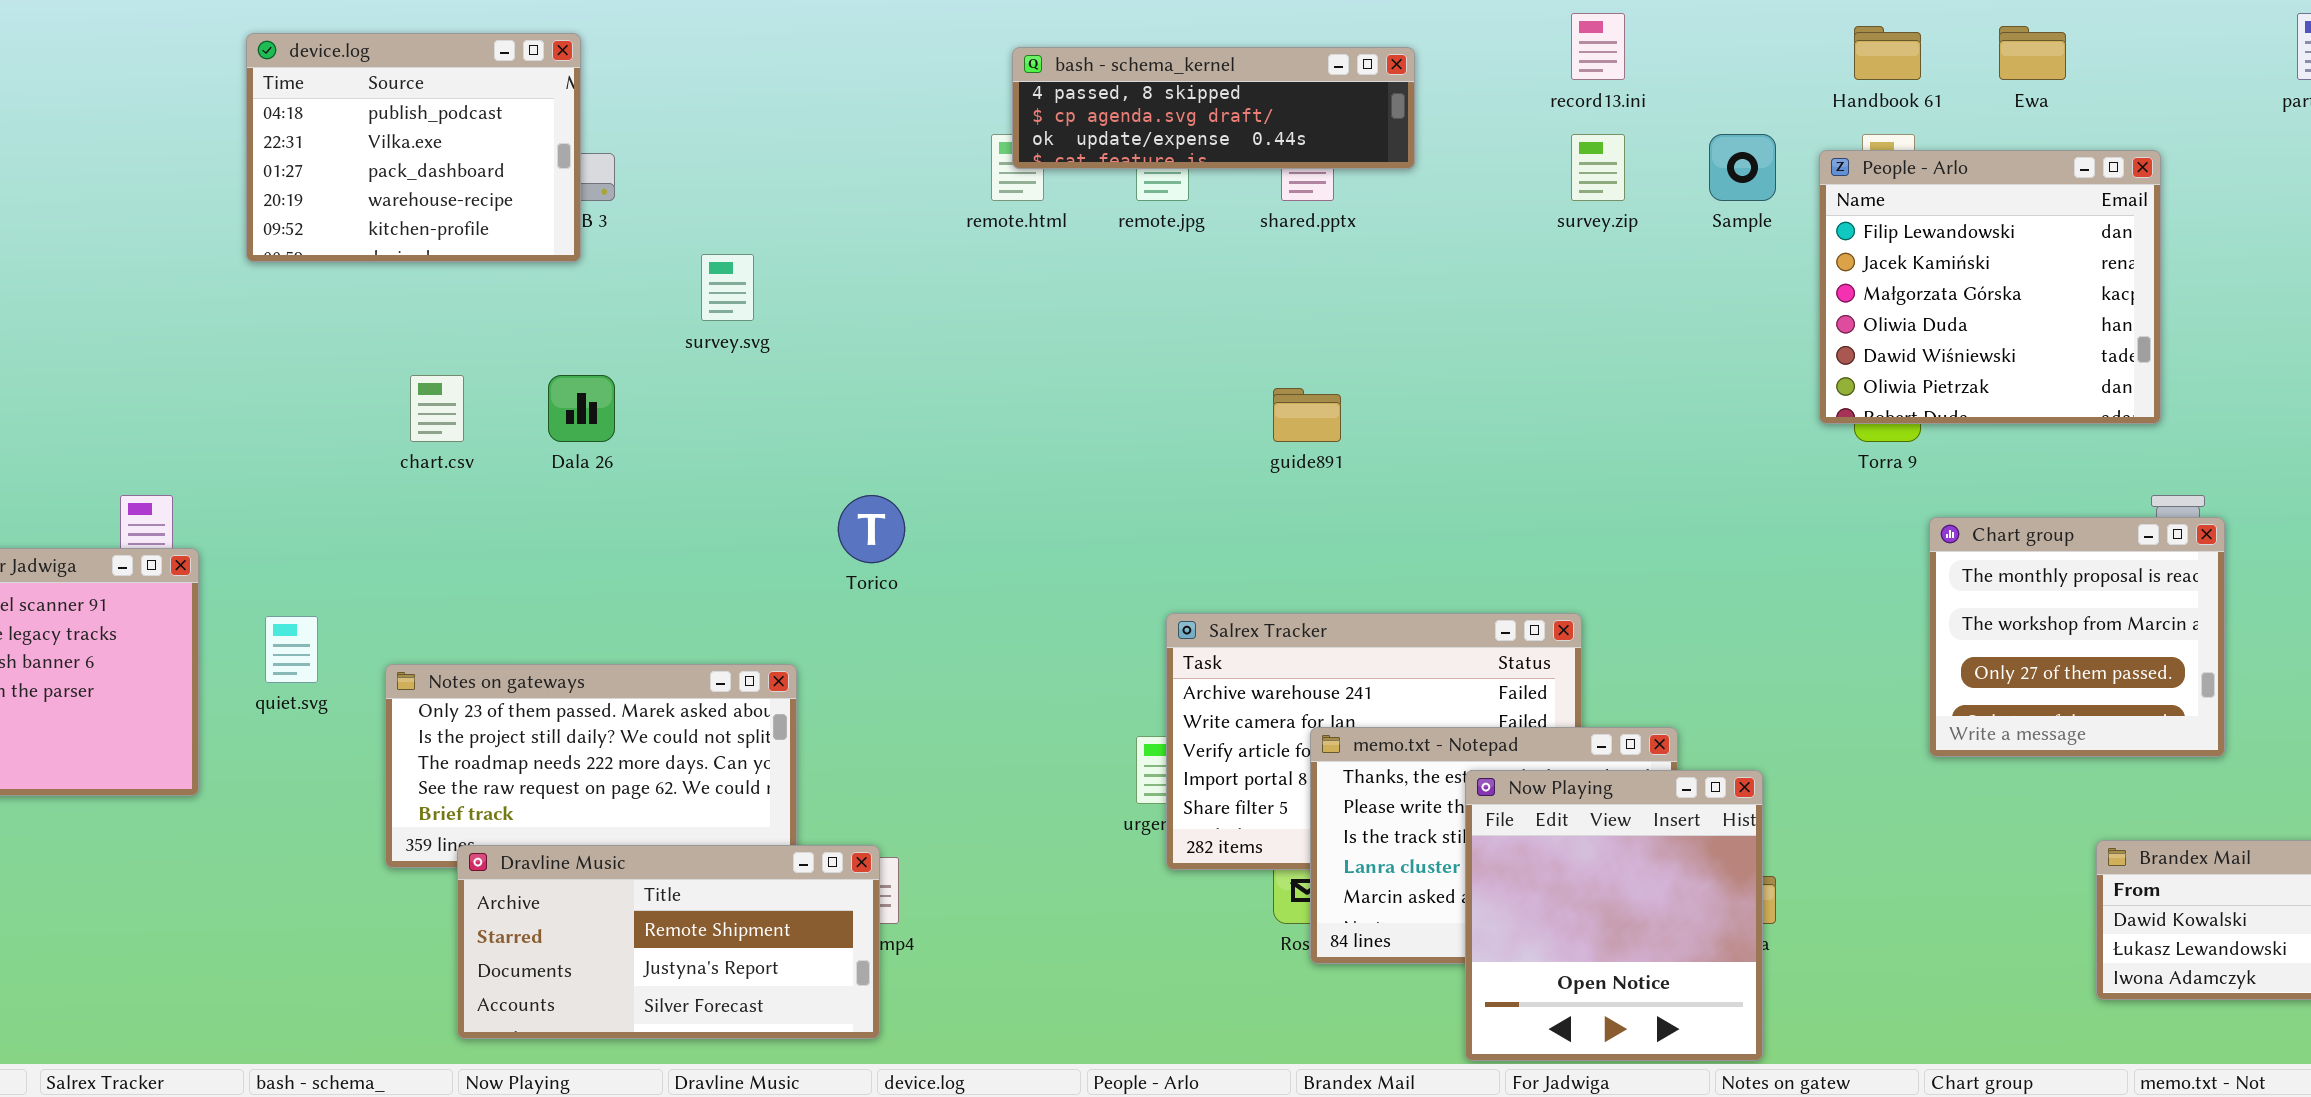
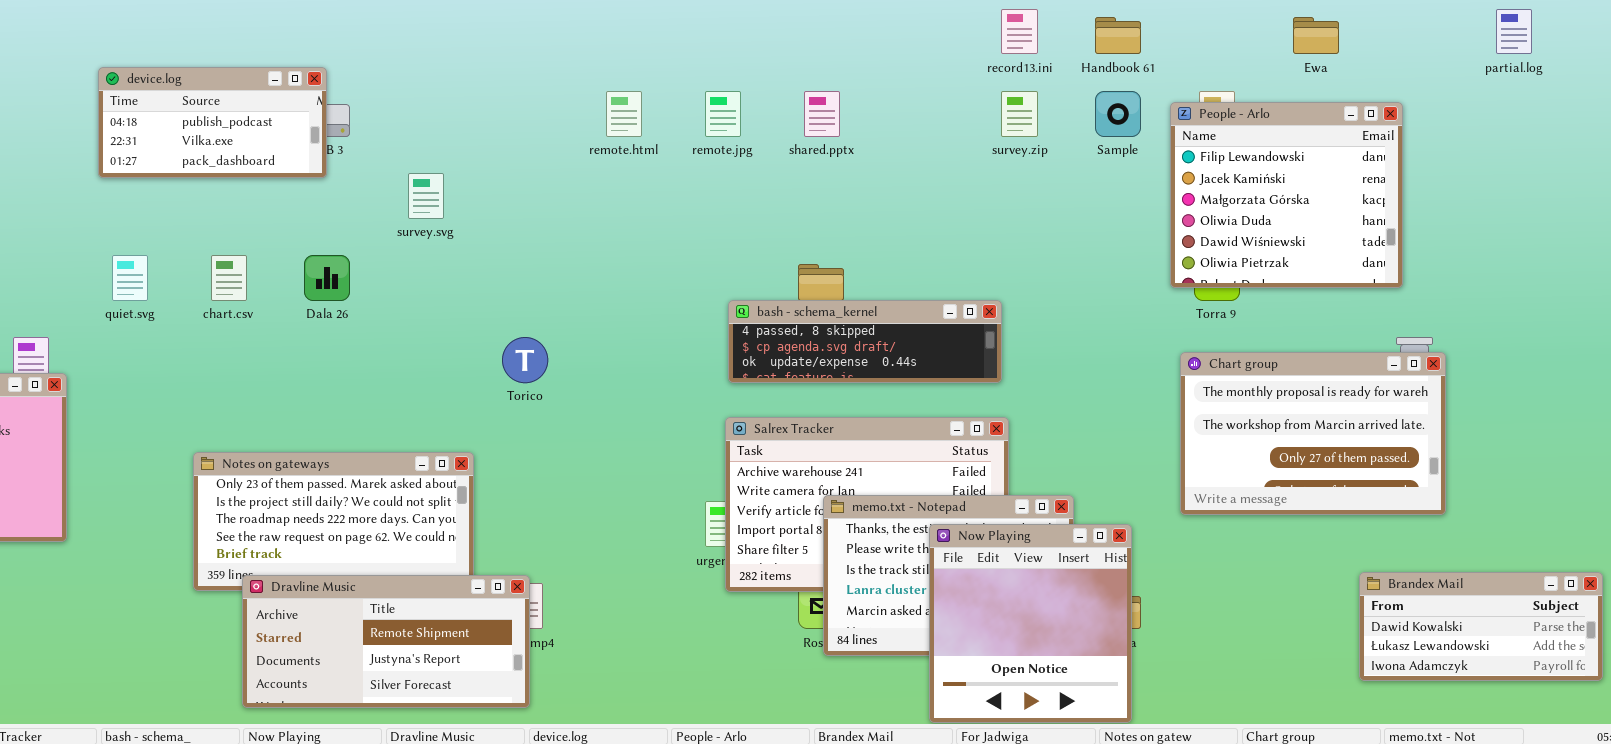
Handbook 61: [1854,26,1921,80] -> [1095,17,1141,54], moved
device.log: [246,33,581,262] -> [98,67,327,178], resized
bash - schema_kernel: [1012,47,1415,169] -> [728,300,1002,383], moved
Chart group: [1929,517,2225,757] -> [1180,352,1446,515], resized
quiet.svg: [265,616,318,683] -> [112,255,148,301], moved

